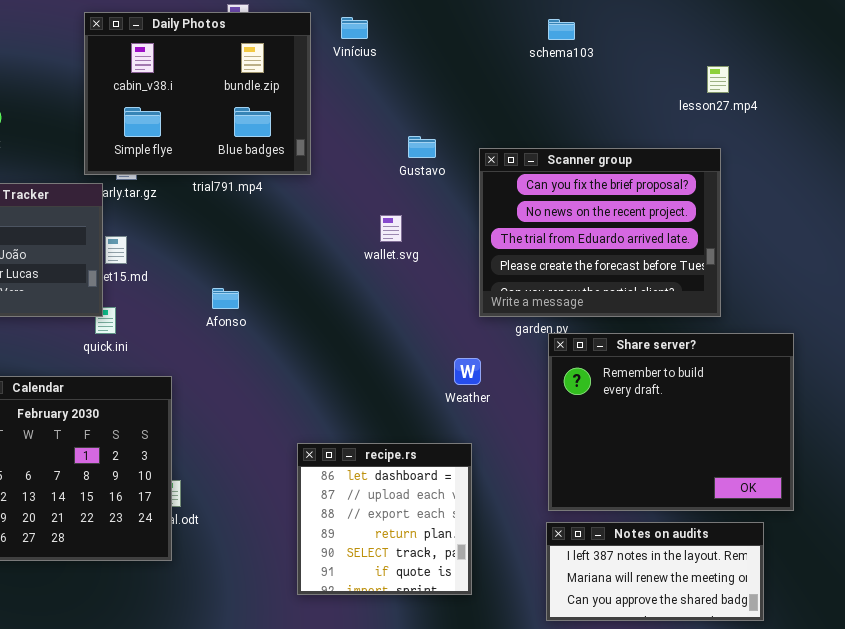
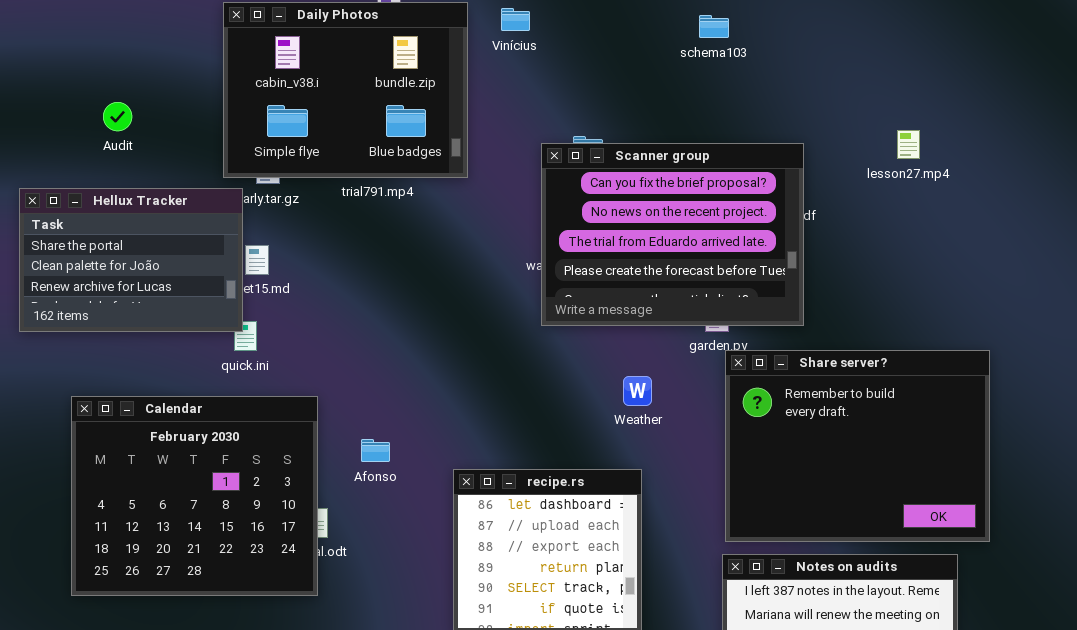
schema103: [548,19,575,40] -> [699,15,729,38], moved
lesson27.mp4: [707,66,729,93] -> [897,130,920,159], moved
Scanner group: [479,148,721,317] -> [541,143,804,326], moved
Afonso: [212,288,239,309] -> [361,439,390,462], moved

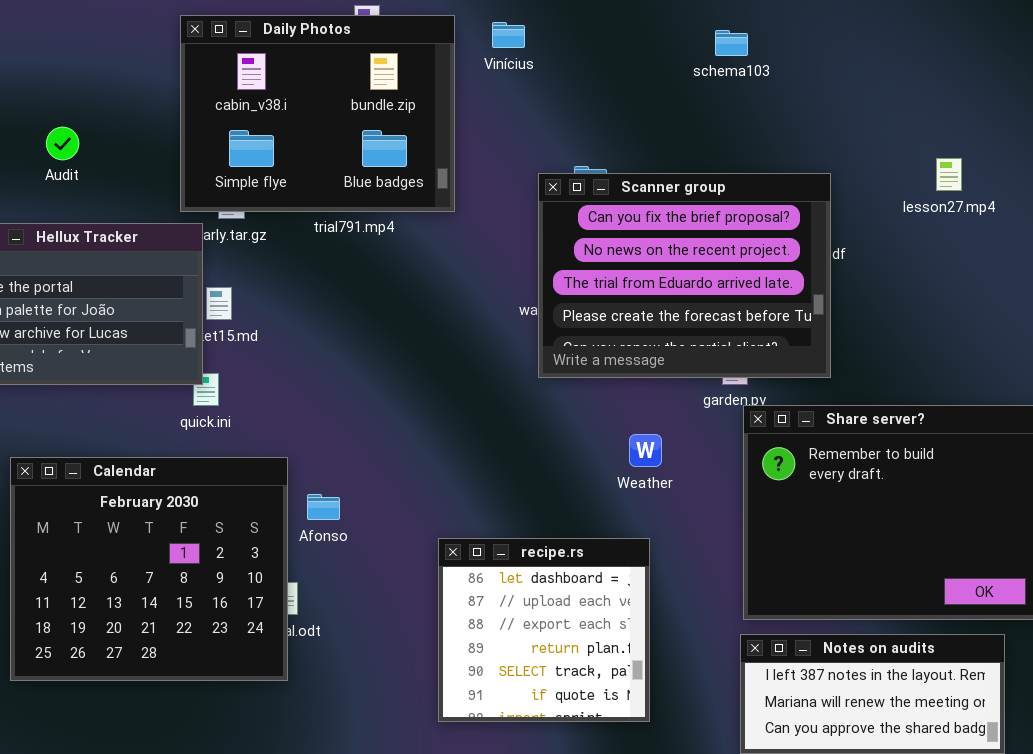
Afonso: [361,439,390,462] -> [307,494,340,520], moved

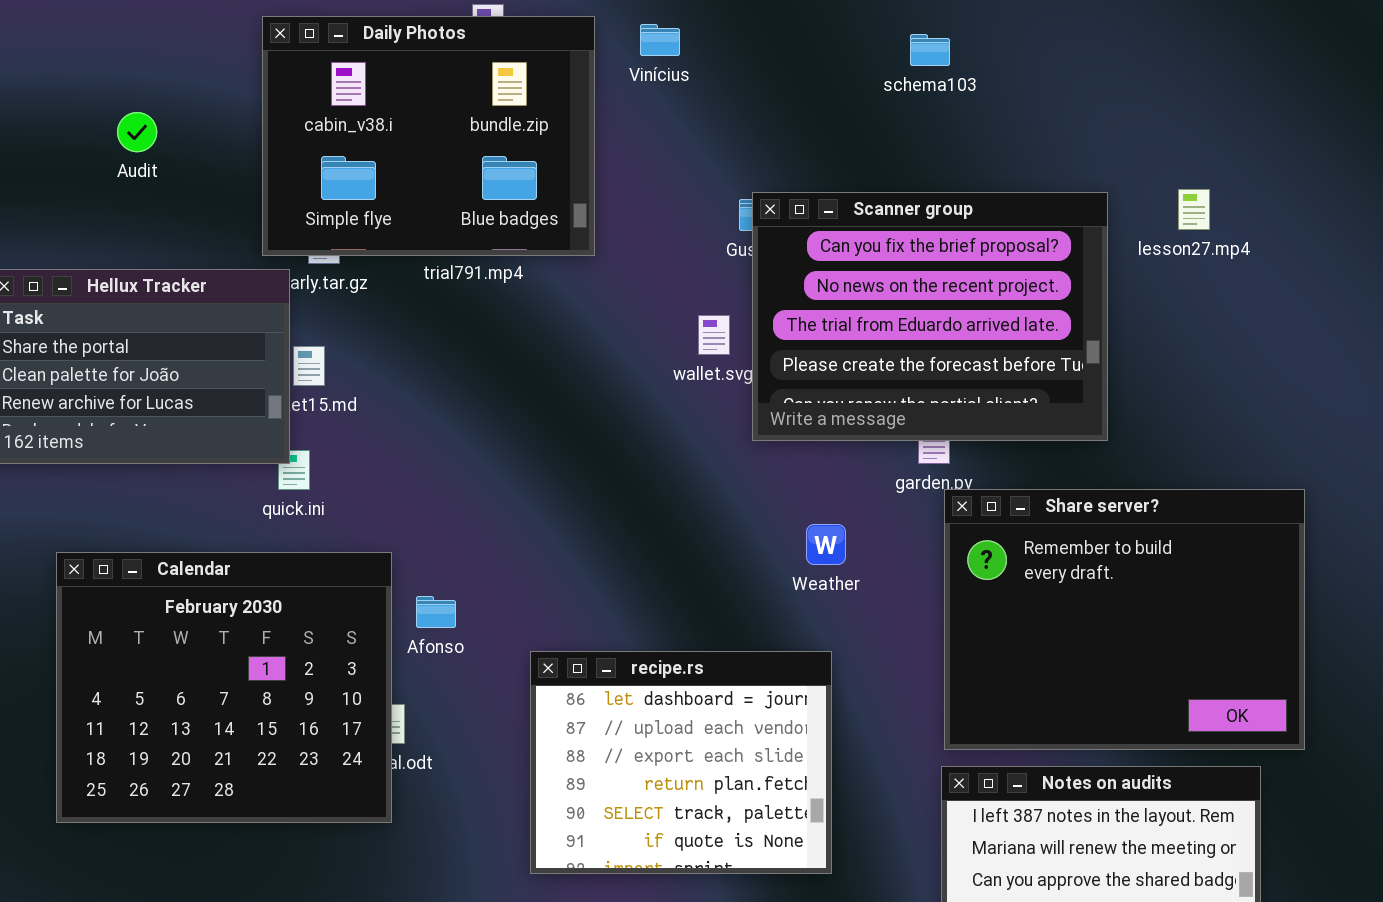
Audit: [46,127,79,160] -> [117,112,157,152], moved
Scanner group: [538,173,831,378] -> [752,192,1108,441], moved
recipe.rs: [438,538,650,722] -> [530,651,832,874], resized

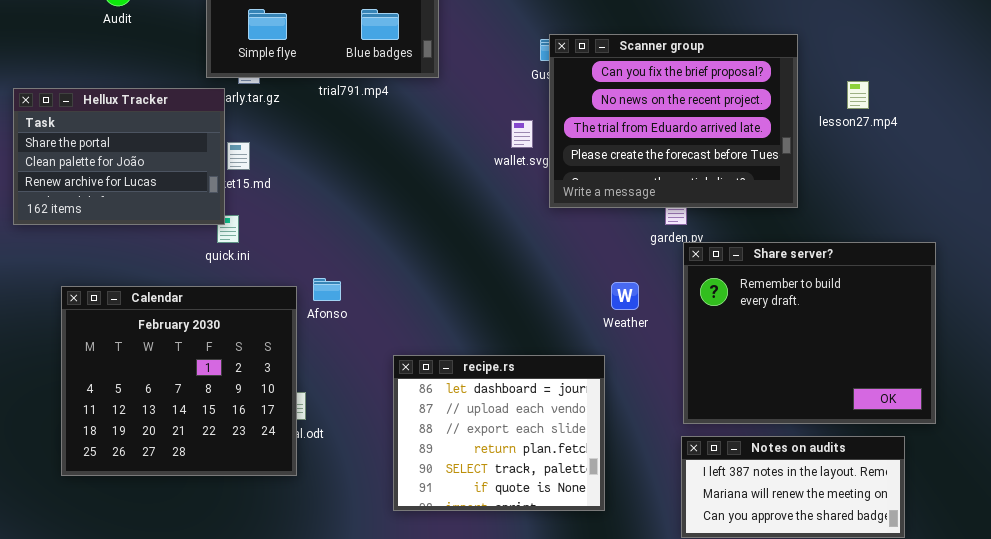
lesson27.mp4: [1178,189,1210,230] -> [847,81,869,109], moved
Weather: [806,524,846,565] -> [611,282,639,310], moved
Afonso: [416,596,456,628] -> [313,278,341,301], moved

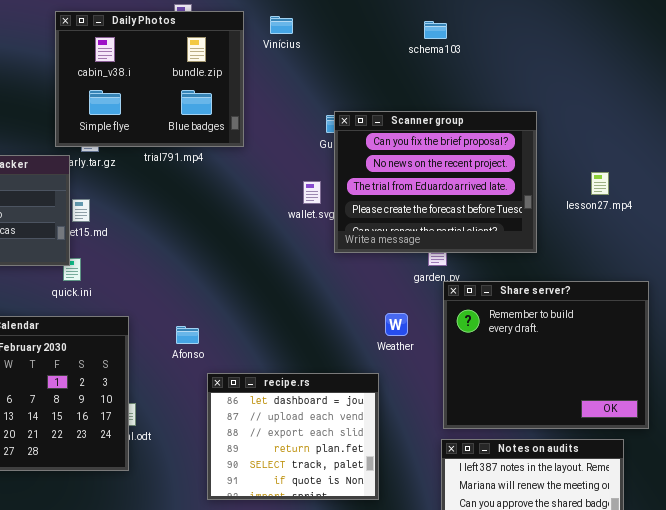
lesson27.mp4: [847,81,869,109] -> [591,172,609,195], moved
Afonso: [313,278,341,301] -> [176,326,199,344], moved

